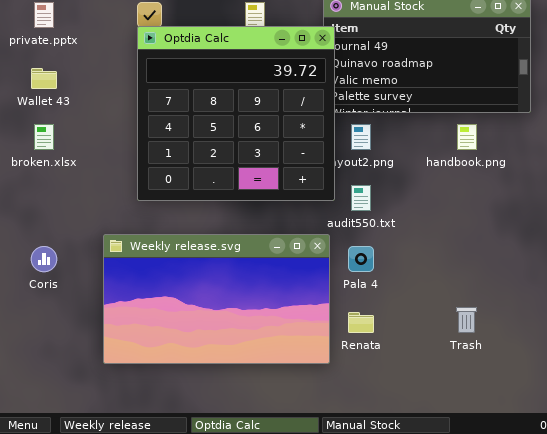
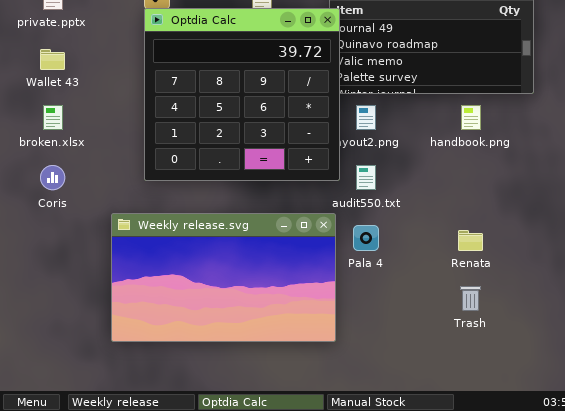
Coris: [31,246,57,272] -> [40,165,65,190], moved
Renata: [348,312,374,333] -> [458,230,483,251], moved

